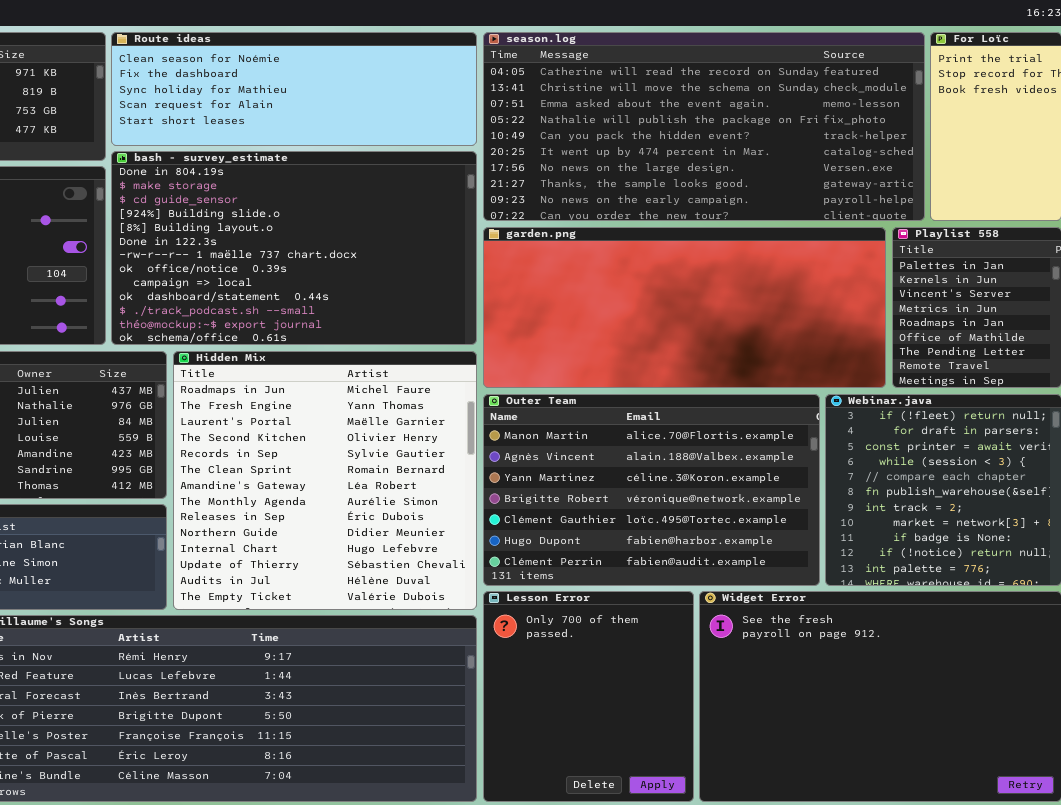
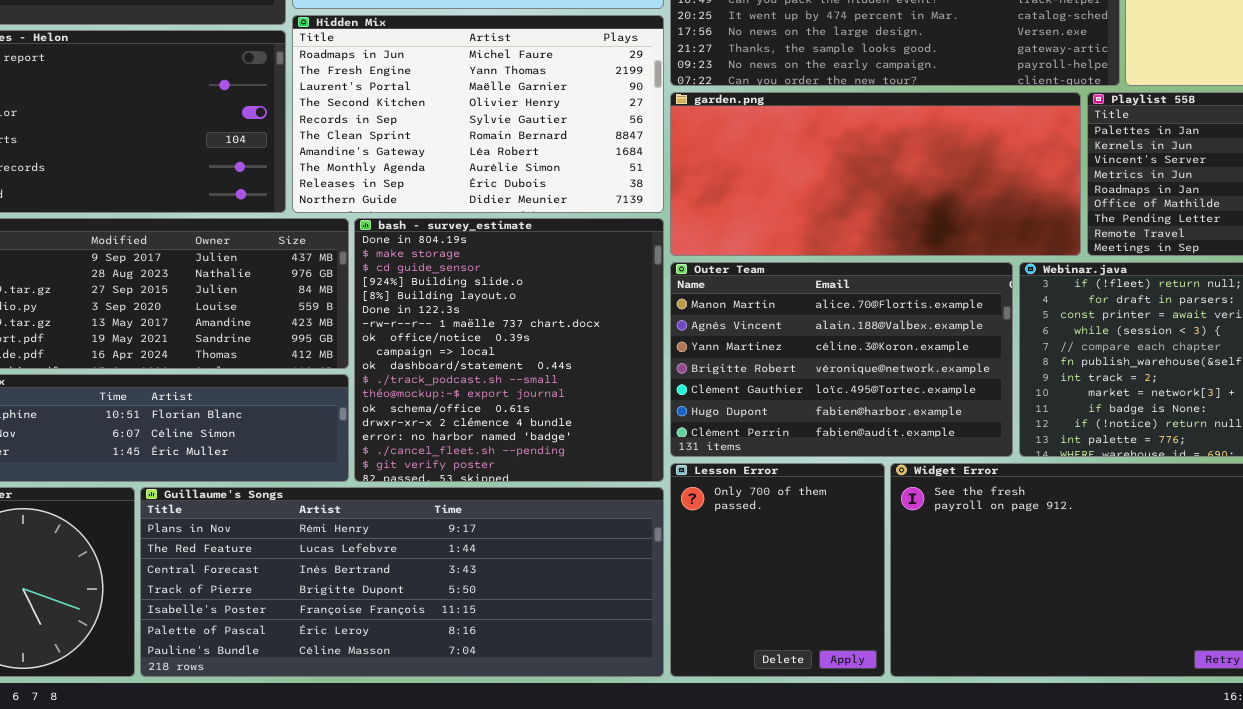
bash - survey_estimate: [111,151,477,345] -> [354,218,664,482], moved, resized
Hidden Mix: [173,351,477,610] -> [292,15,664,213], moved, resized

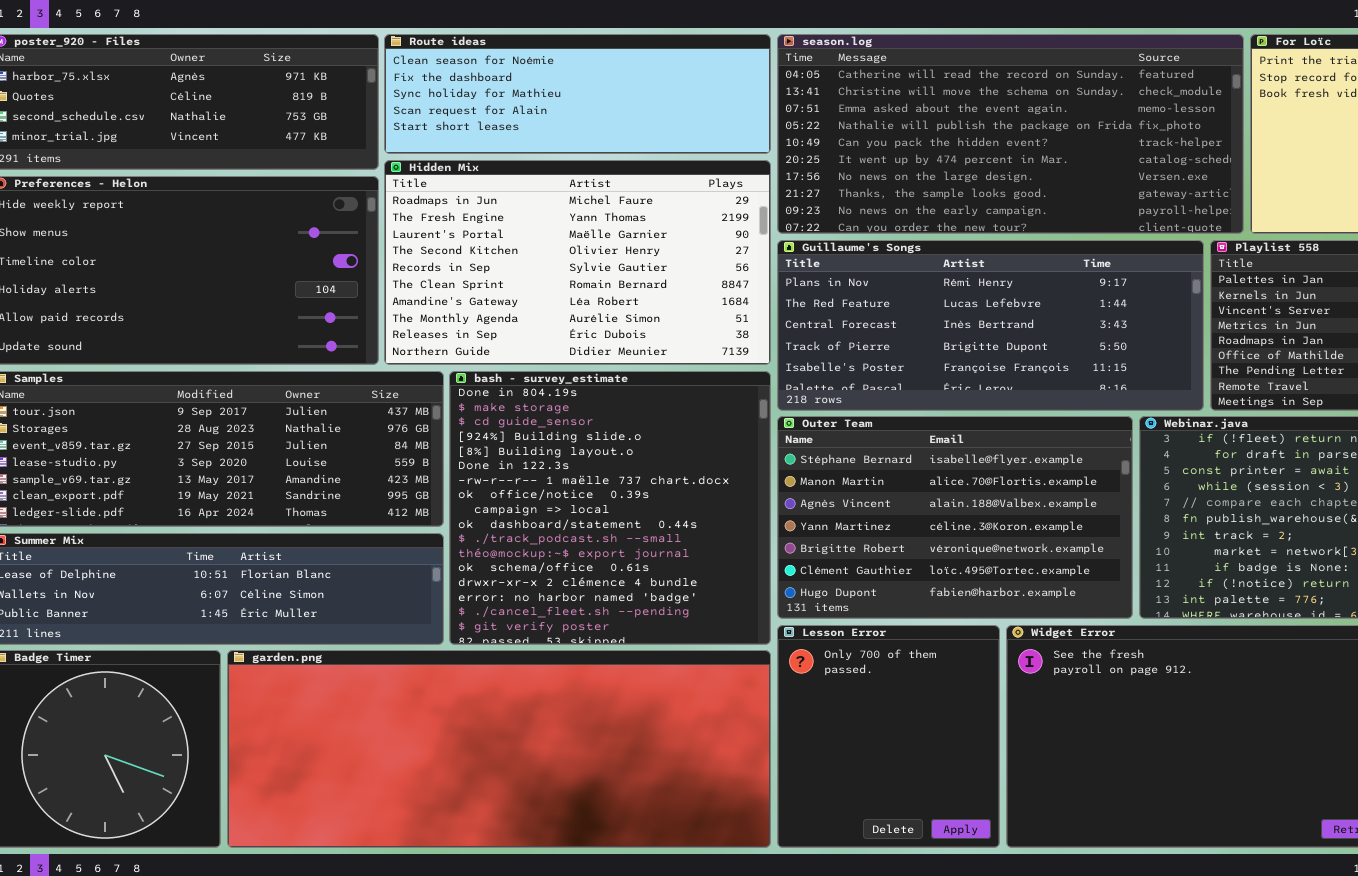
garden.png: [670,92,1081,256] -> [227,650,771,848], moved, resized
Outer Team: [670,262,1013,457] -> [777,416,1133,619], scrolled up 1 row
Guillaume's Songs: [140,487,664,677] -> [777,240,1204,411], moved, resized

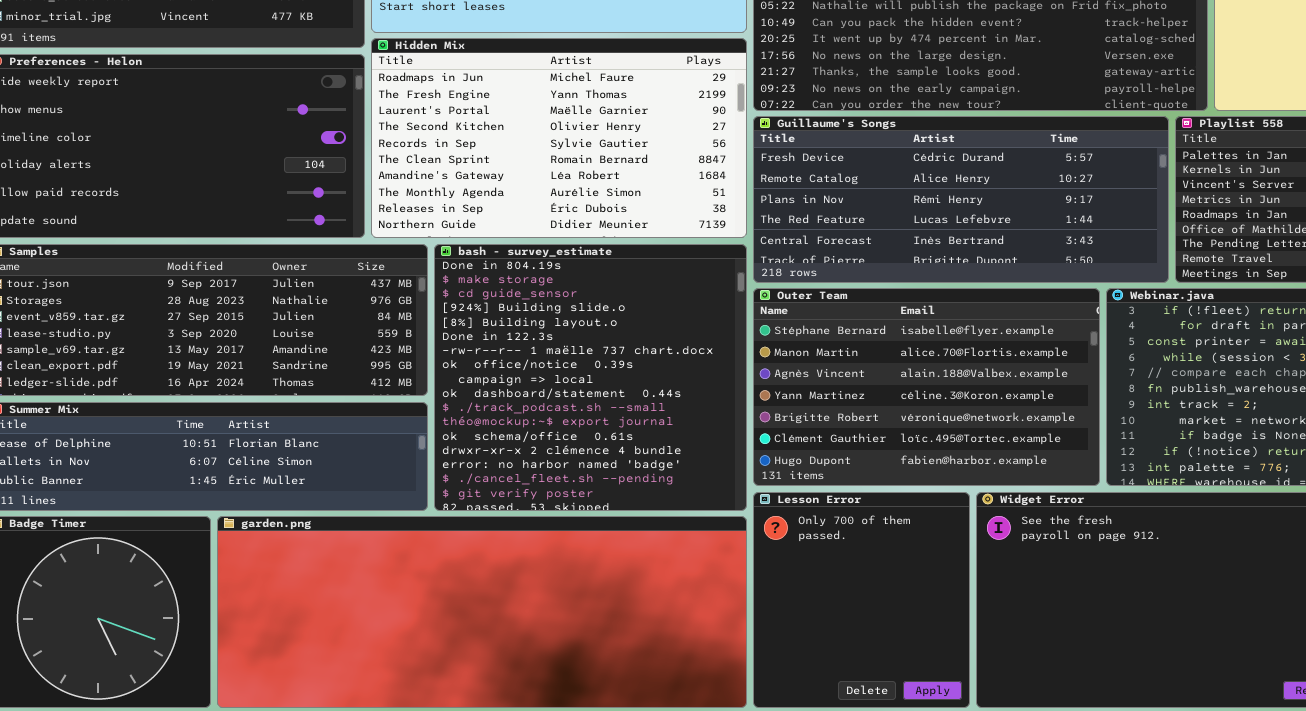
Guillaume's Songs: [777,240,1204,411] -> [753,116,1169,283], scrolled up 2 rows

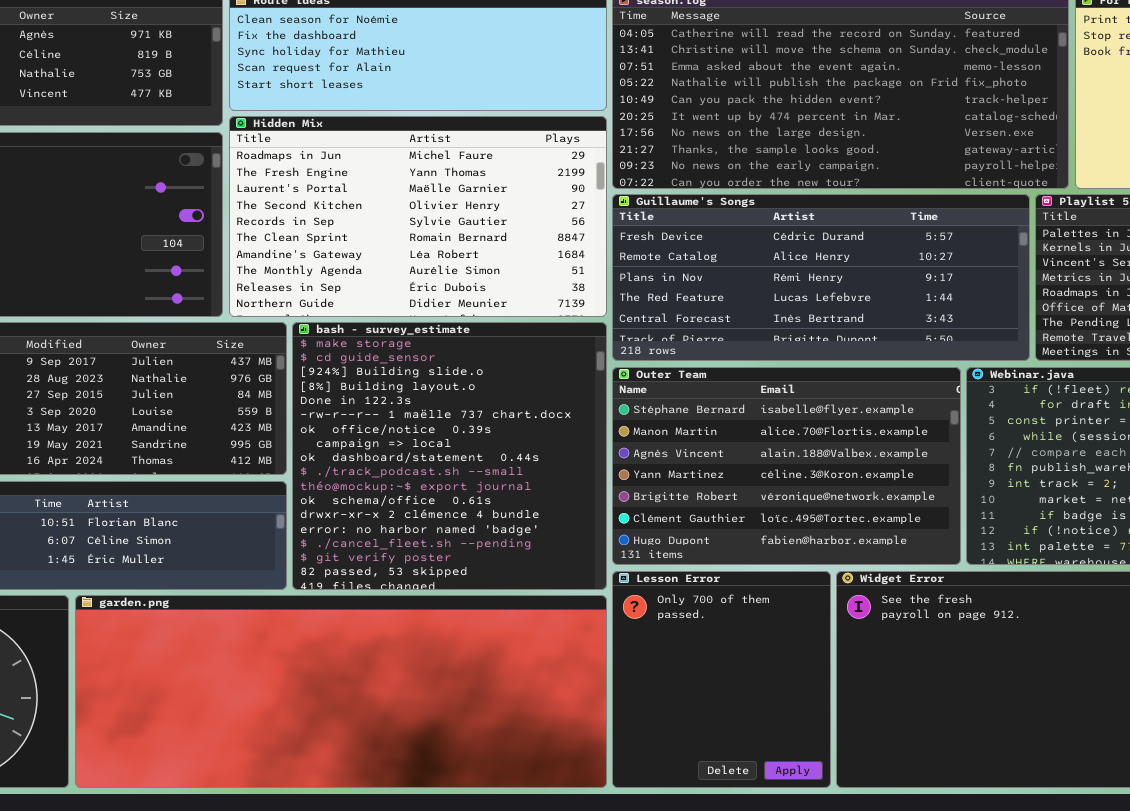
bash - survey_estimate: [434,244,747,511] -> [292,322,607,590], scrolled down 1 row

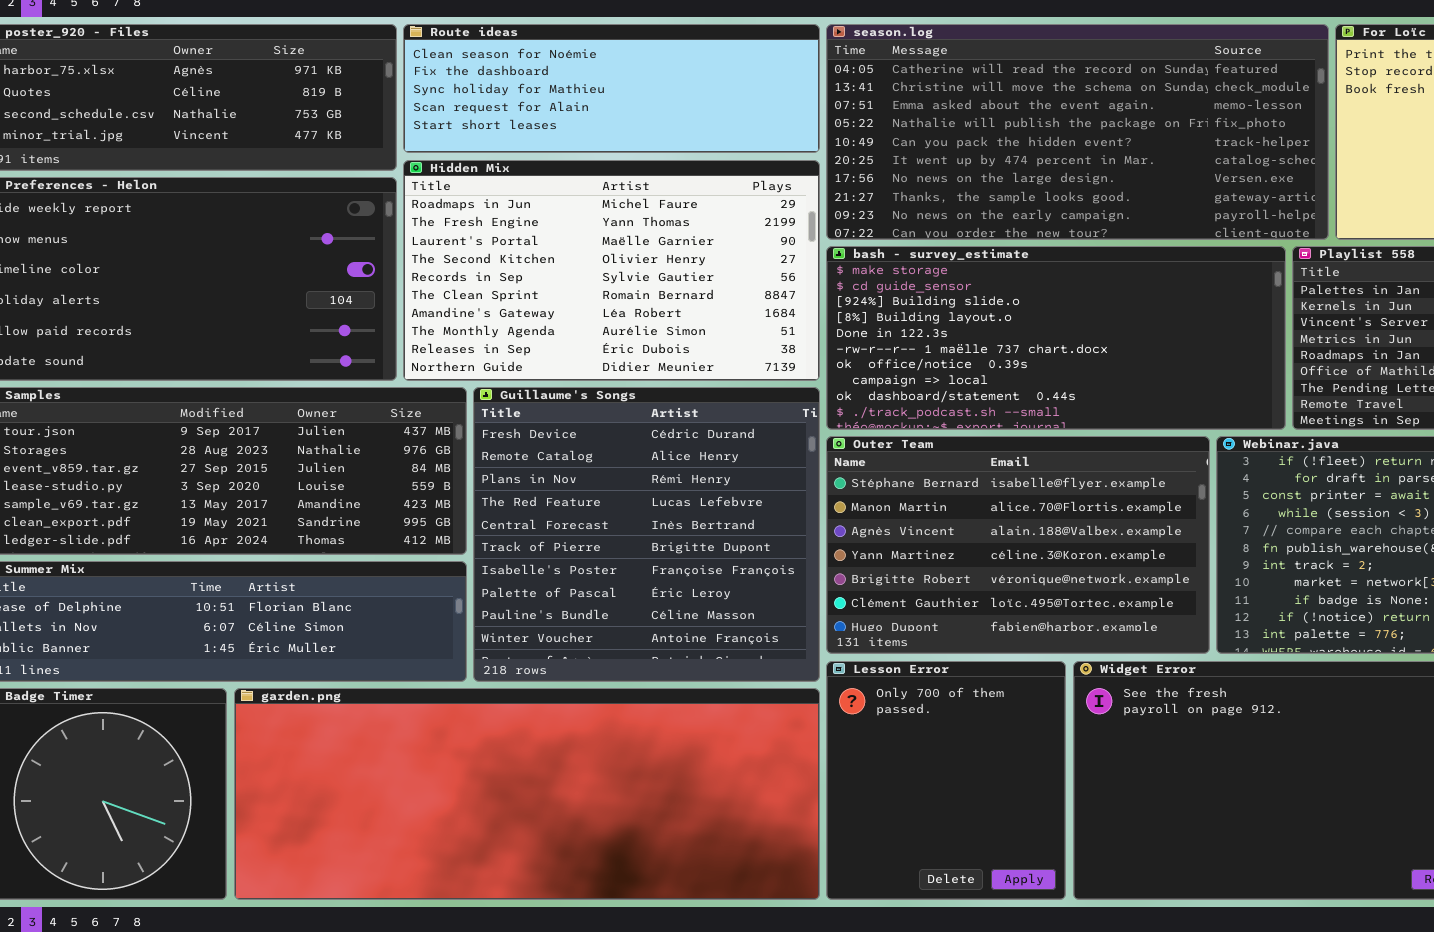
Guillaume's Songs: [612,194,1030,361] -> [473,387,820,682], moved, resized
bash - survey_estimate: [292,322,607,590] -> [826,246,1286,430], moved, resized

